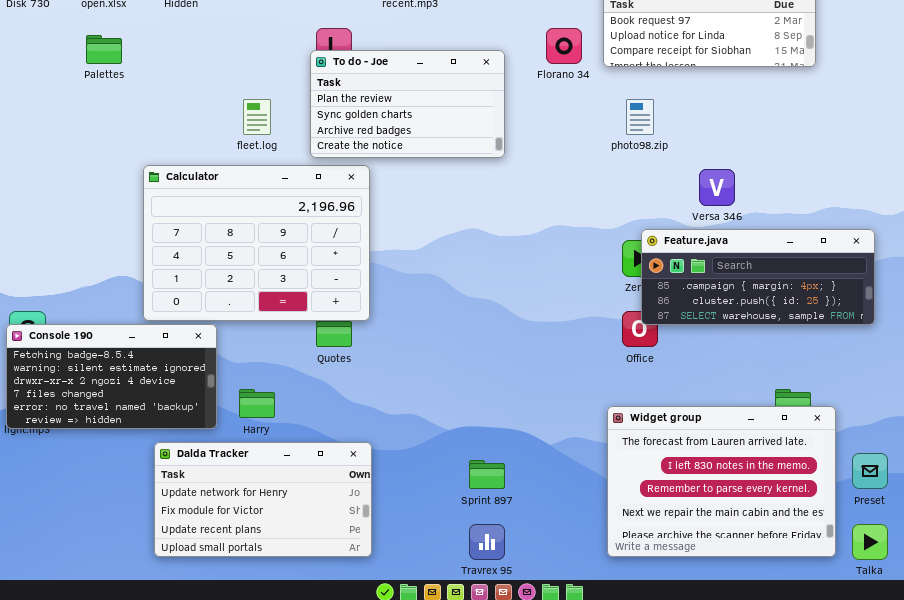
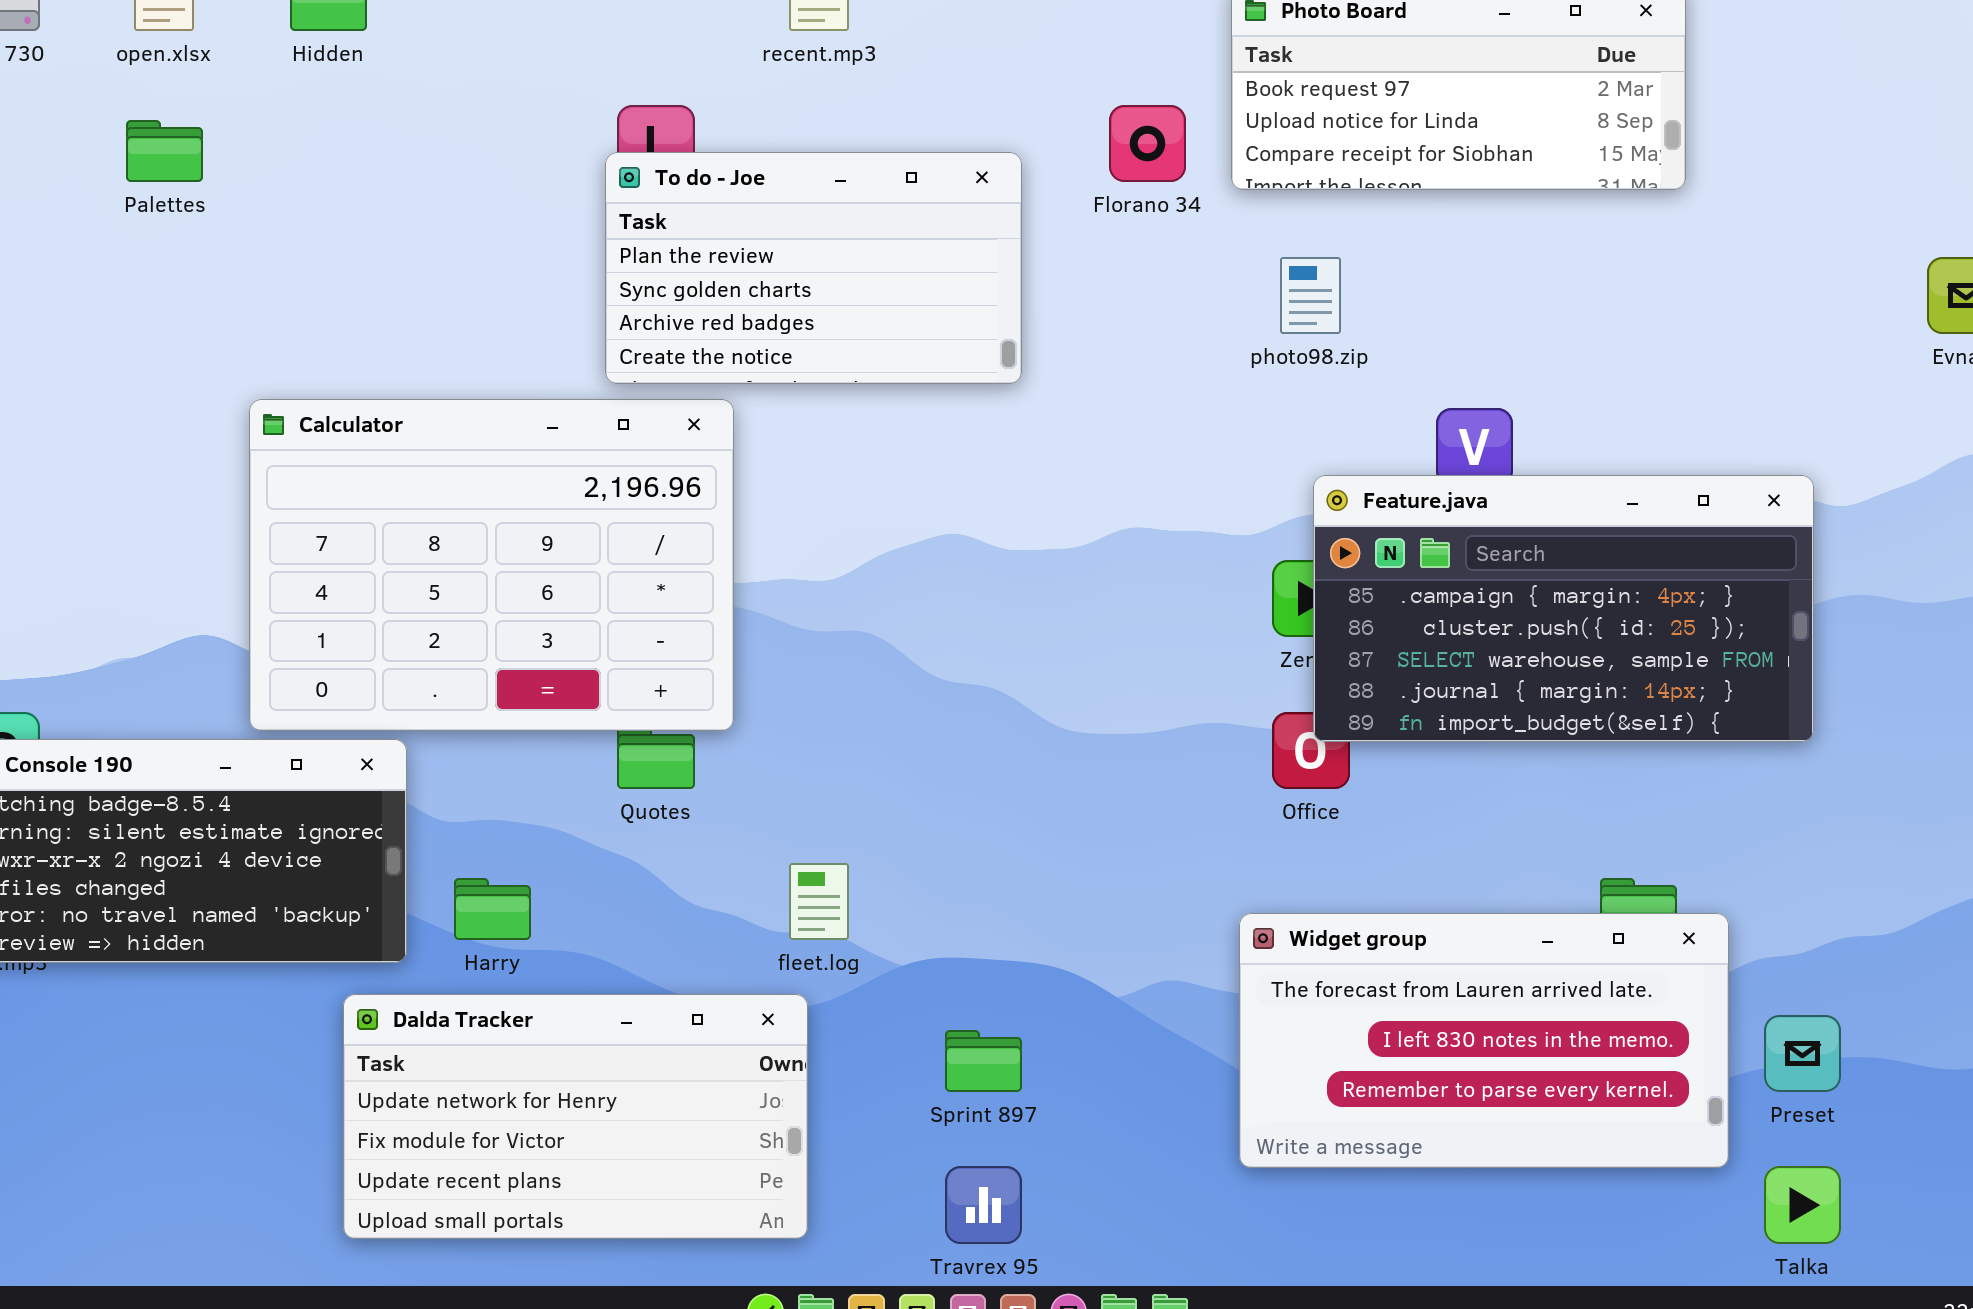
fleet.log: [243,99,271,135] -> [789,863,849,940], moved
Feature.java: [641,229,875,325] -> [1313,475,1814,742], resized
Widget group: [607,406,836,557] -> [1239,913,1729,1168], resized
Dalda Tracker: [154,442,372,557] -> [343,994,808,1239], moved

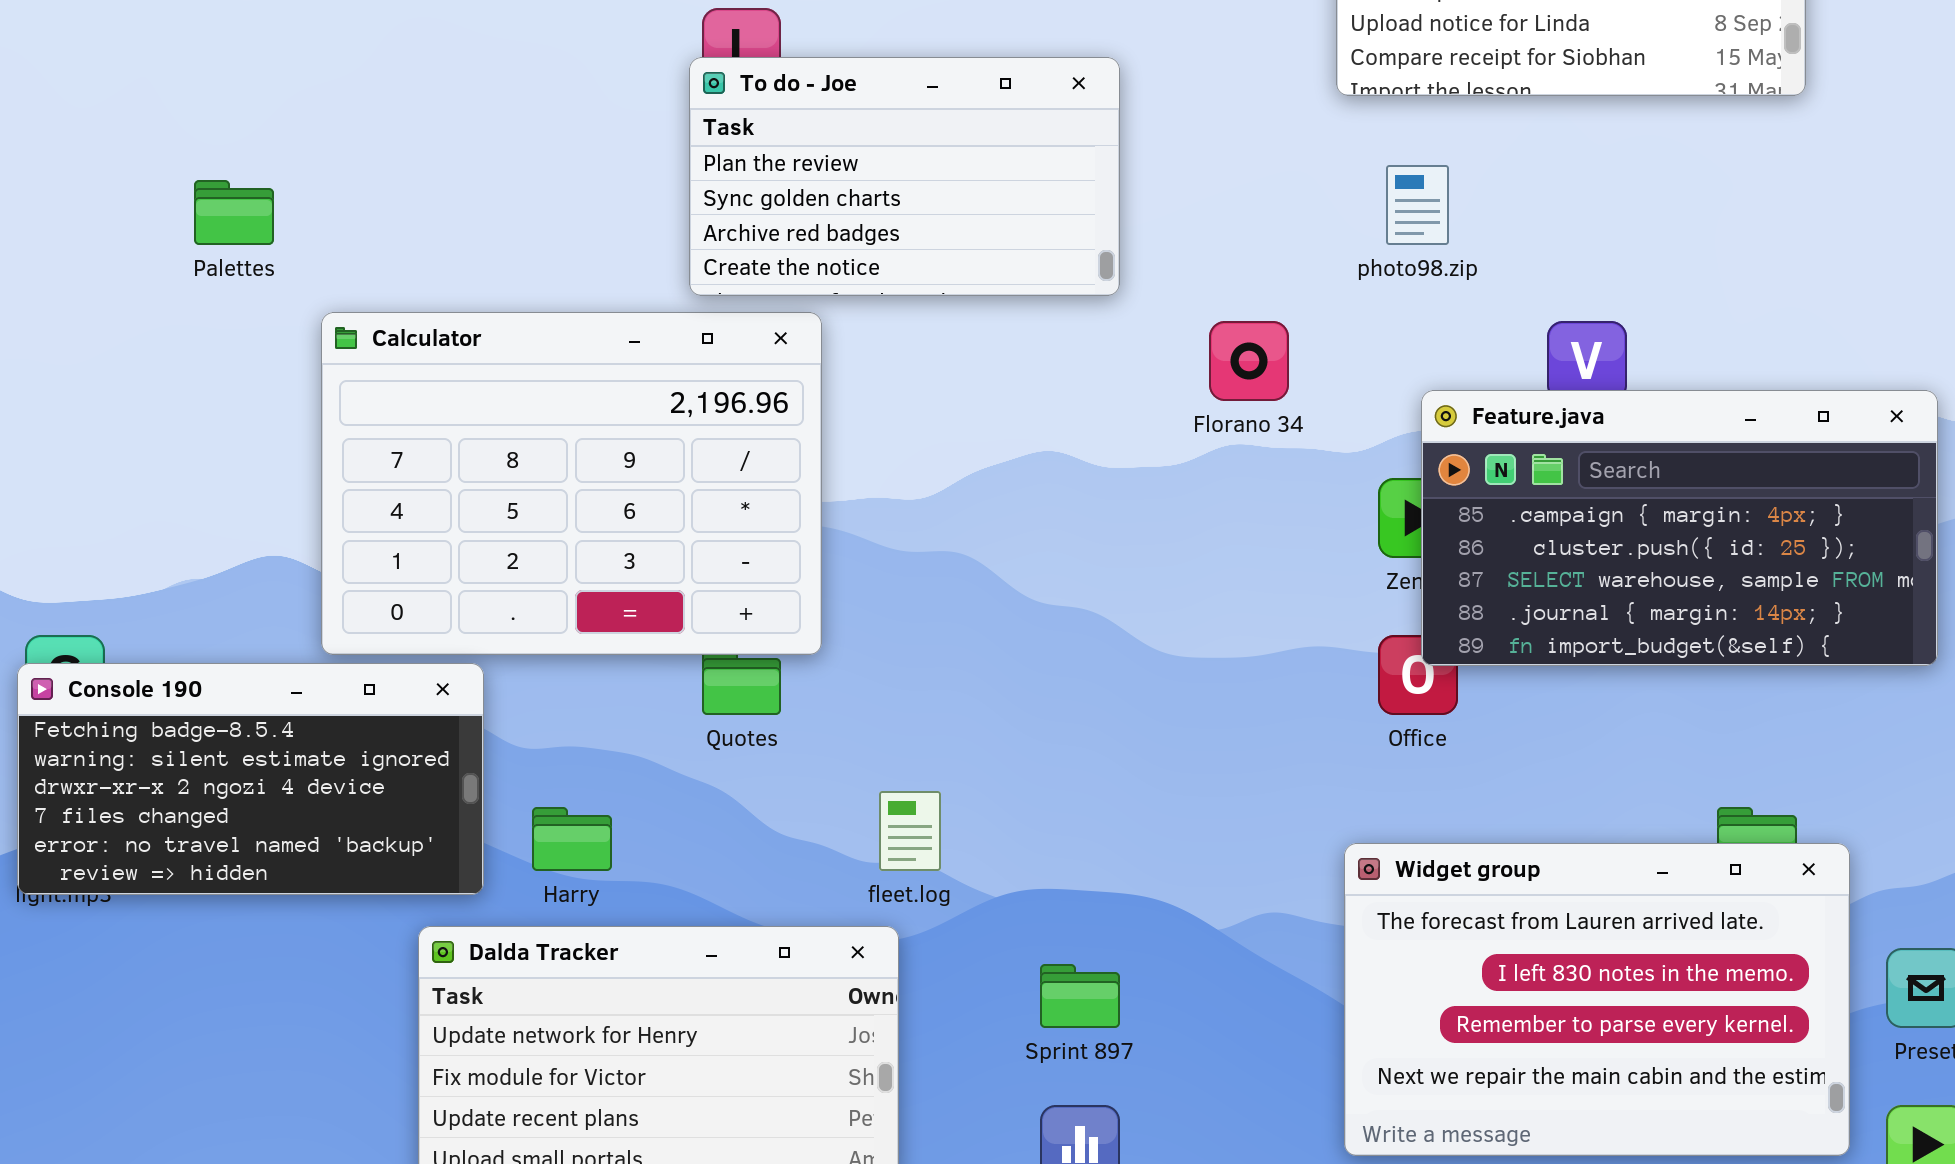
Florano 34: [1109,105,1186,182] -> [1209,321,1289,401], moved
Palettes: [126,120,203,182] -> [194,180,274,245], moved
Widget group: [1239,913,1729,1168] -> [1344,843,1850,1156], resized

